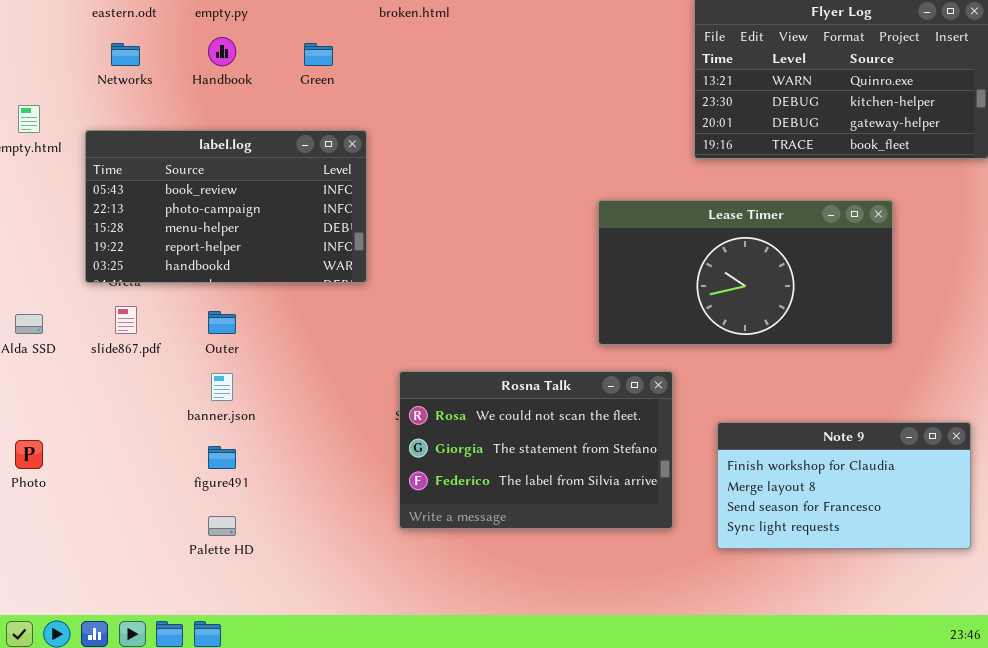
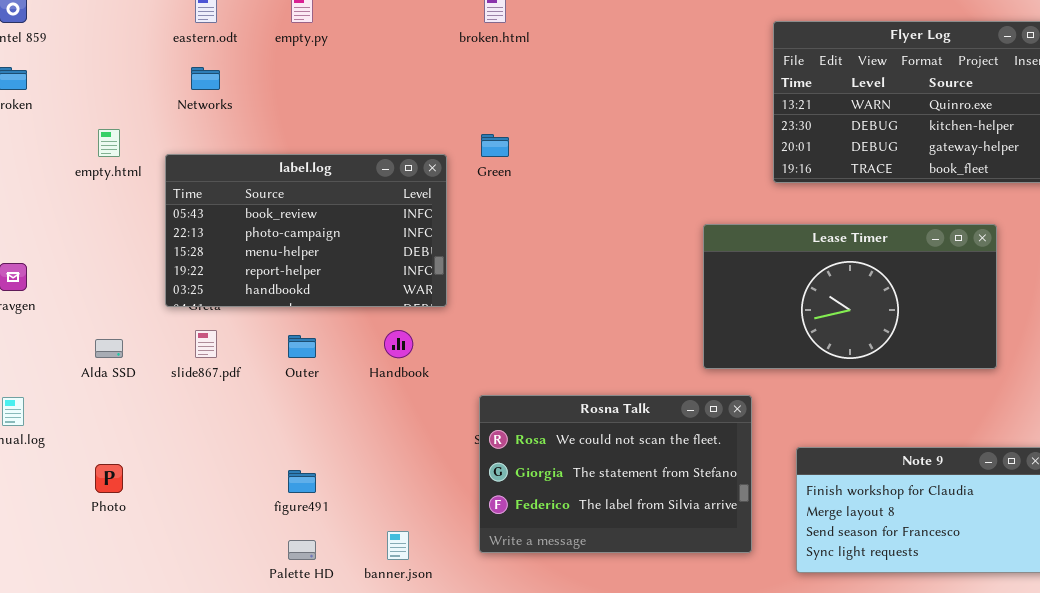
Handbook: [208,37,236,66] -> [384,330,413,358], moved
Green: [304,43,333,66] -> [481,134,509,157], moved
Lease Timer: [598,200,893,345] -> [703,224,997,369], moved
banner.json: [211,373,233,401] -> [387,531,409,560], moved

